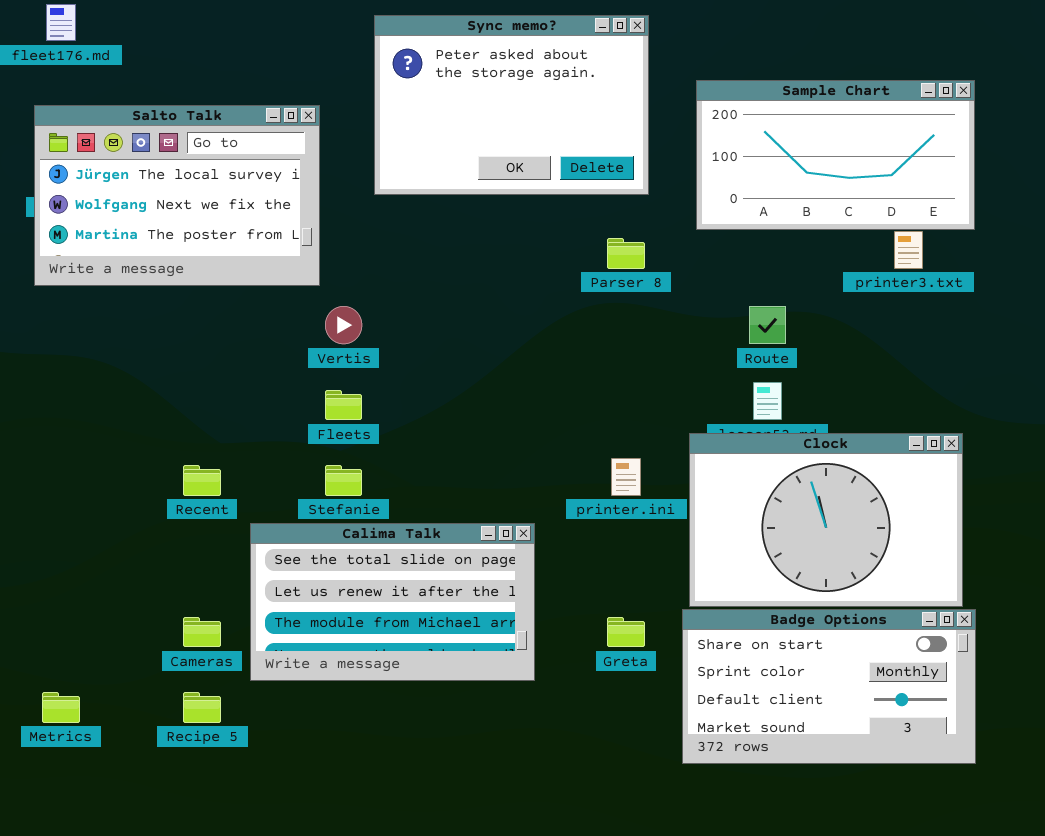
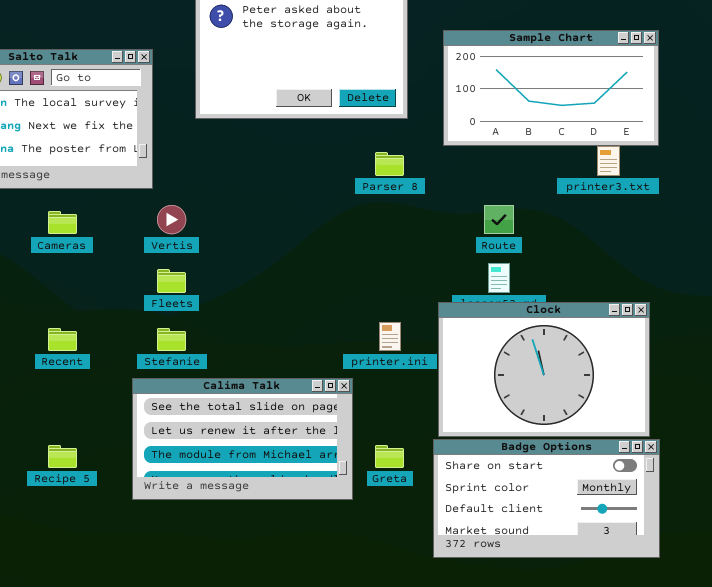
Calima Talk: [250,523,535,681] -> [132,378,353,500], moved
Cameras: [183,617,221,647] -> [48,211,77,234], moved
Recipe 5: [183,692,221,723] -> [48,445,77,468], moved

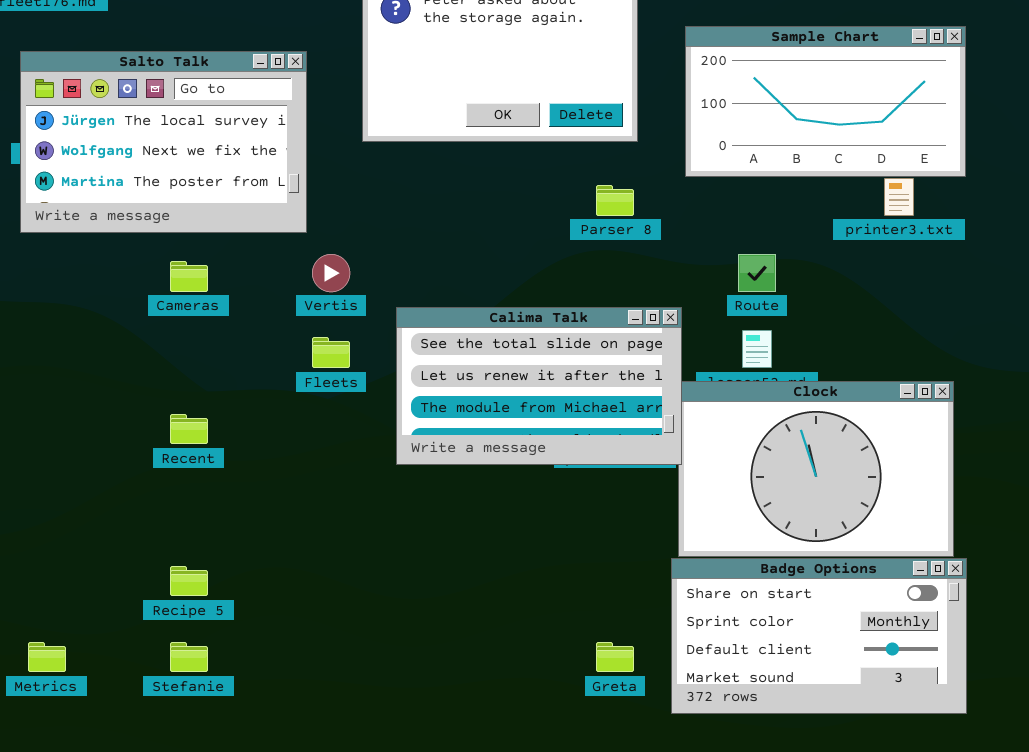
Stefanie: [157,328,186,351] -> [170,642,208,672], moved
Calima Talk: [132,378,353,500] -> [396,307,682,465], moved
Greta: [375,445,404,468] -> [596,642,634,672], moved

